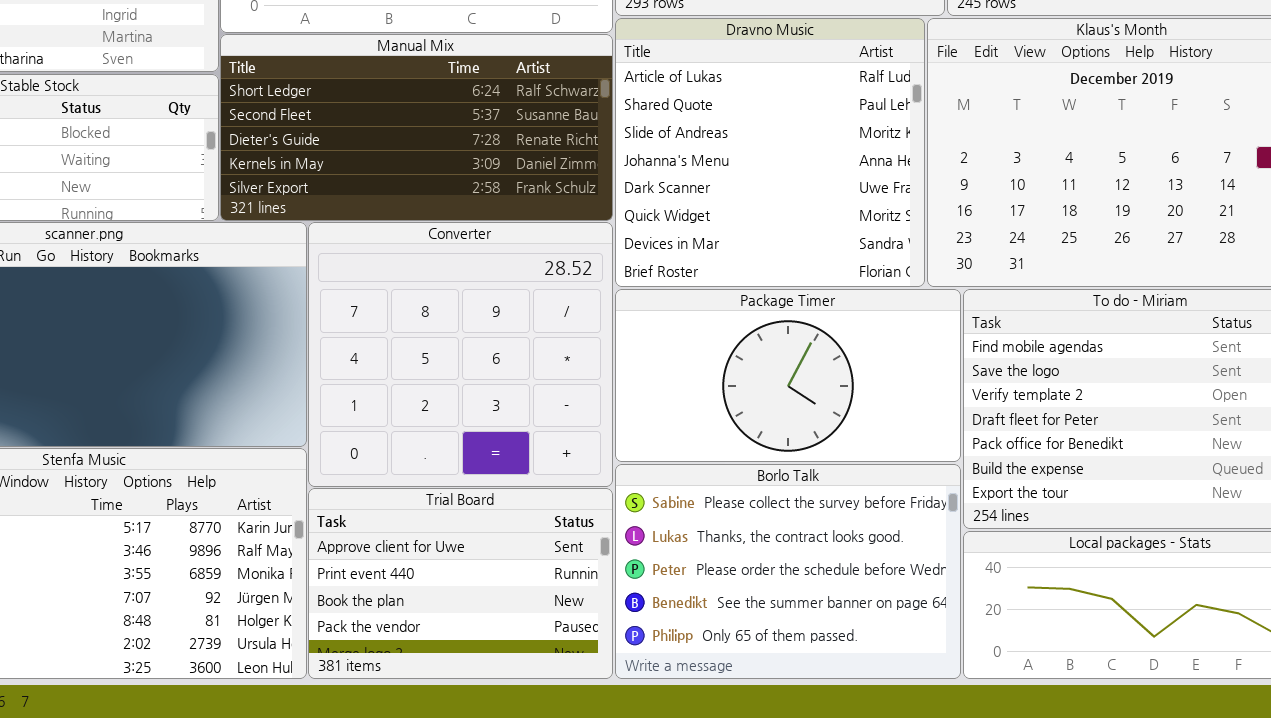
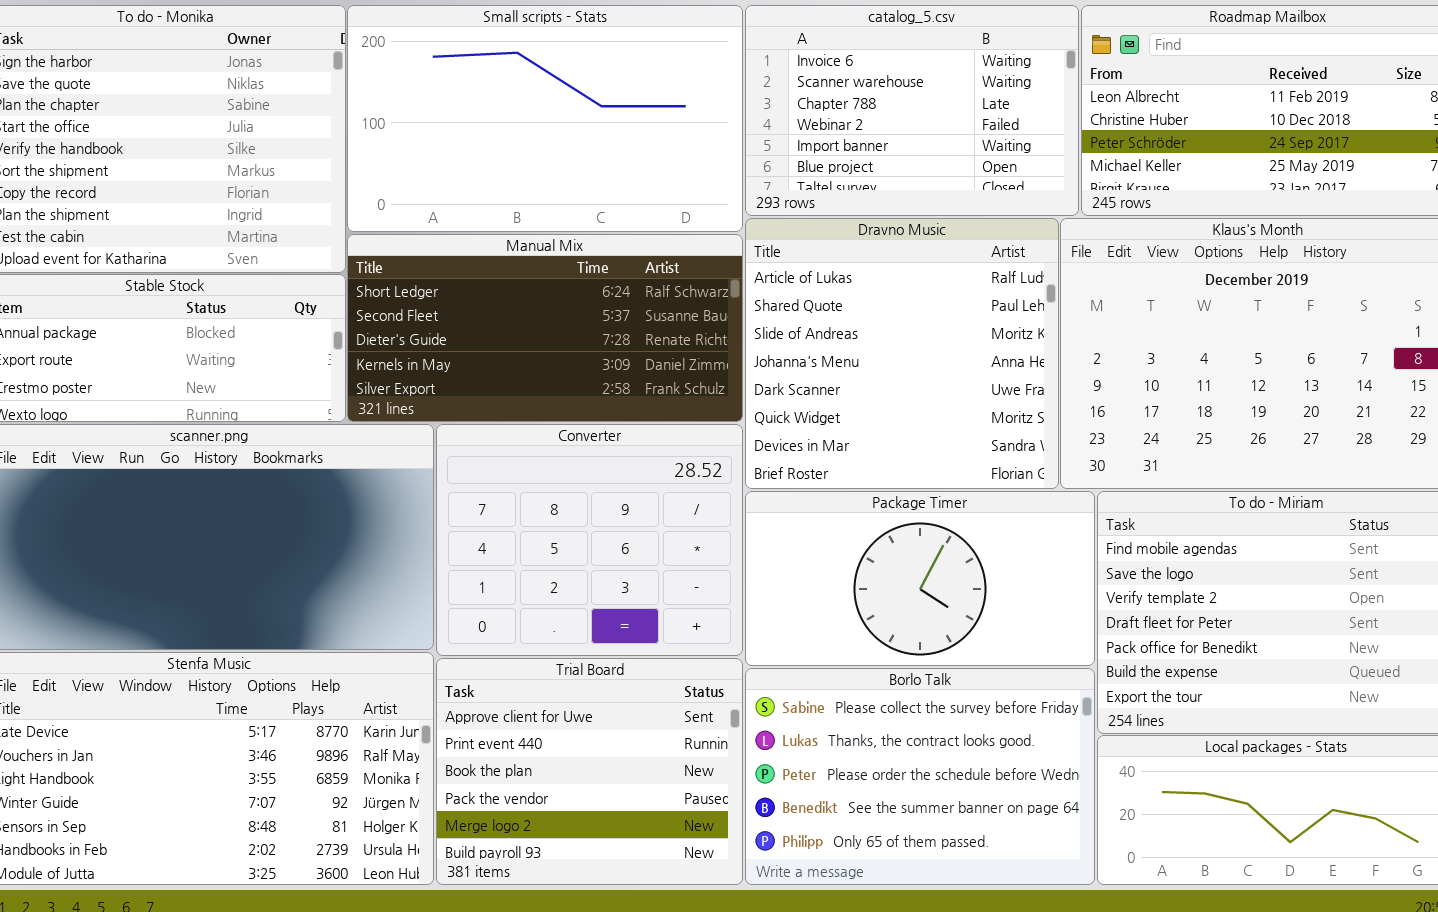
Converter: [308,222,613,487] -> [436,424,743,656], resized
Trial Board: [308,488,613,679] -> [436,658,743,885], resized

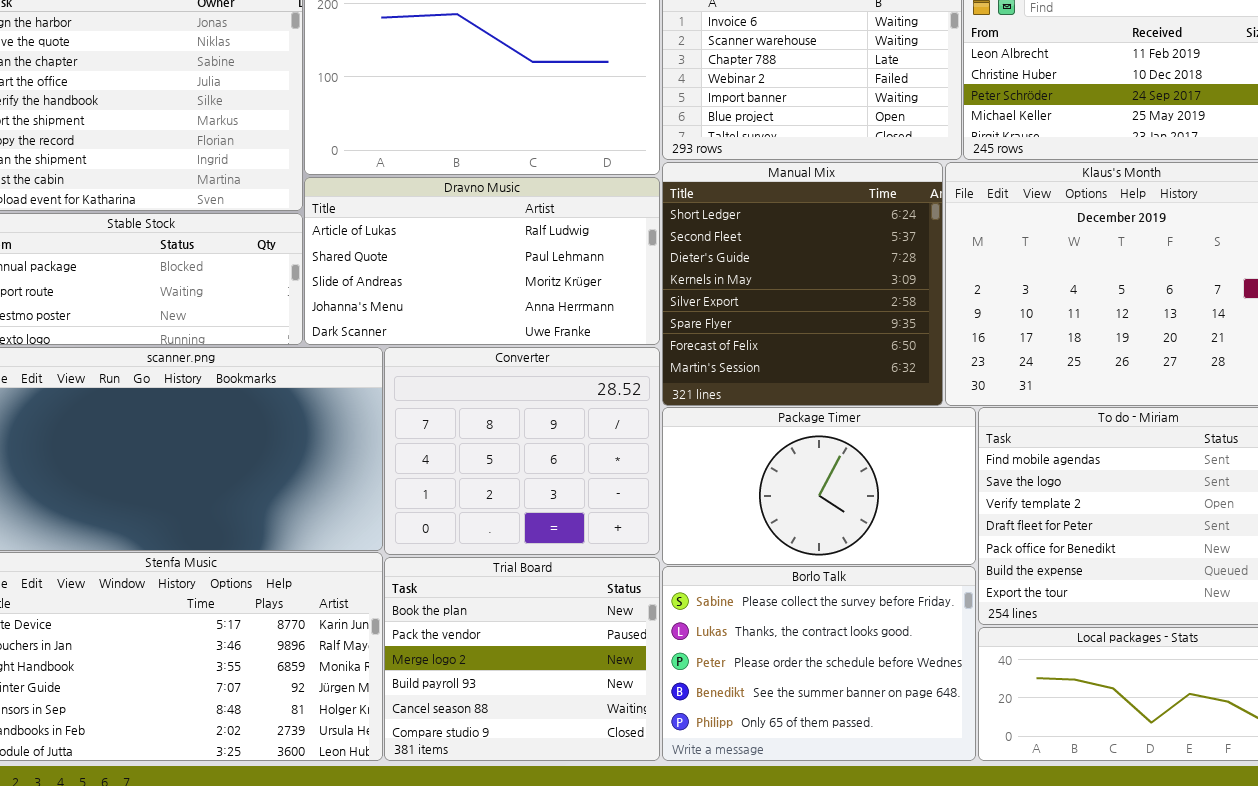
Dravno Music: [745,218,1059,489] -> [304,177,660,345], moved, resized
Manual Mix: [347,234,743,422] -> [662,162,943,406], moved, resized
Trial Board: [436,658,743,885] -> [384,557,660,761], scrolled down 2 rows

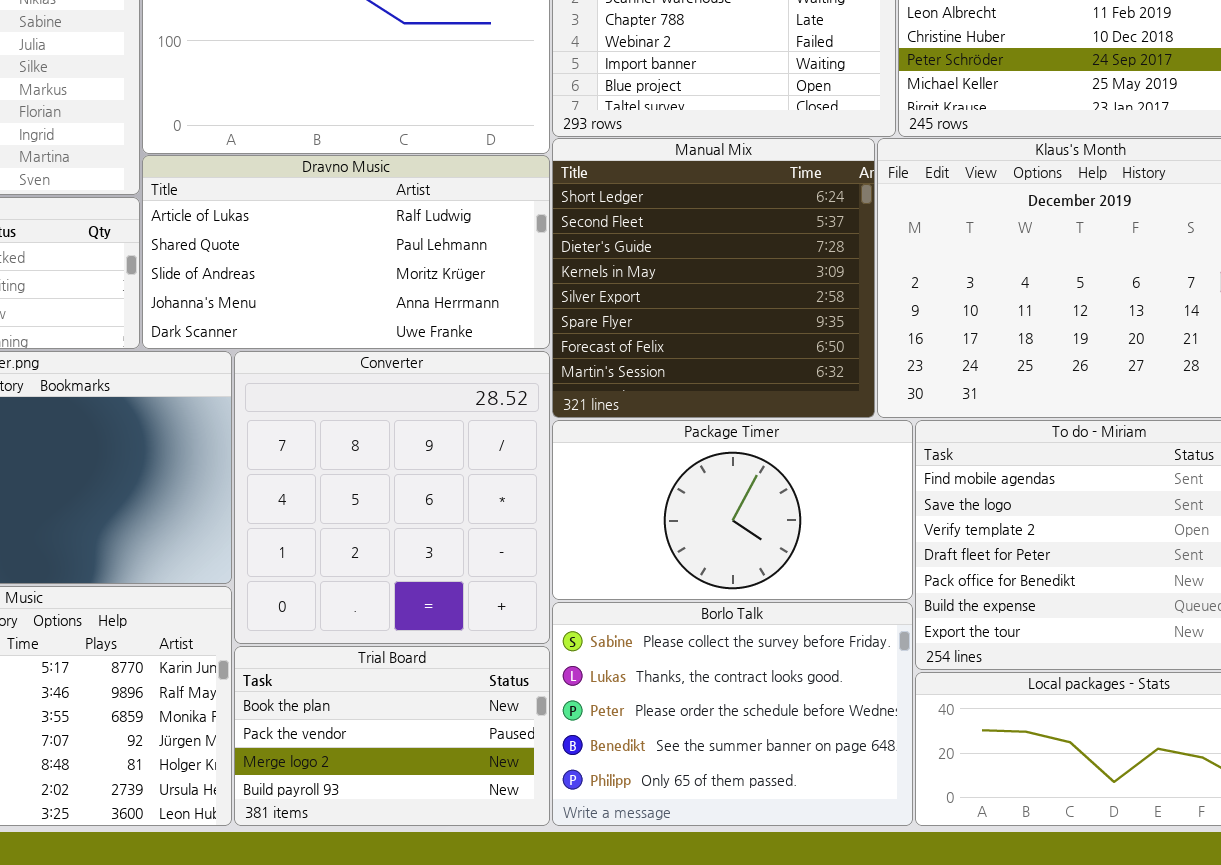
Converter: [384,347,660,555] -> [234,351,550,644], resized
Trial Board: [384,557,660,761] -> [234,646,550,826], resized

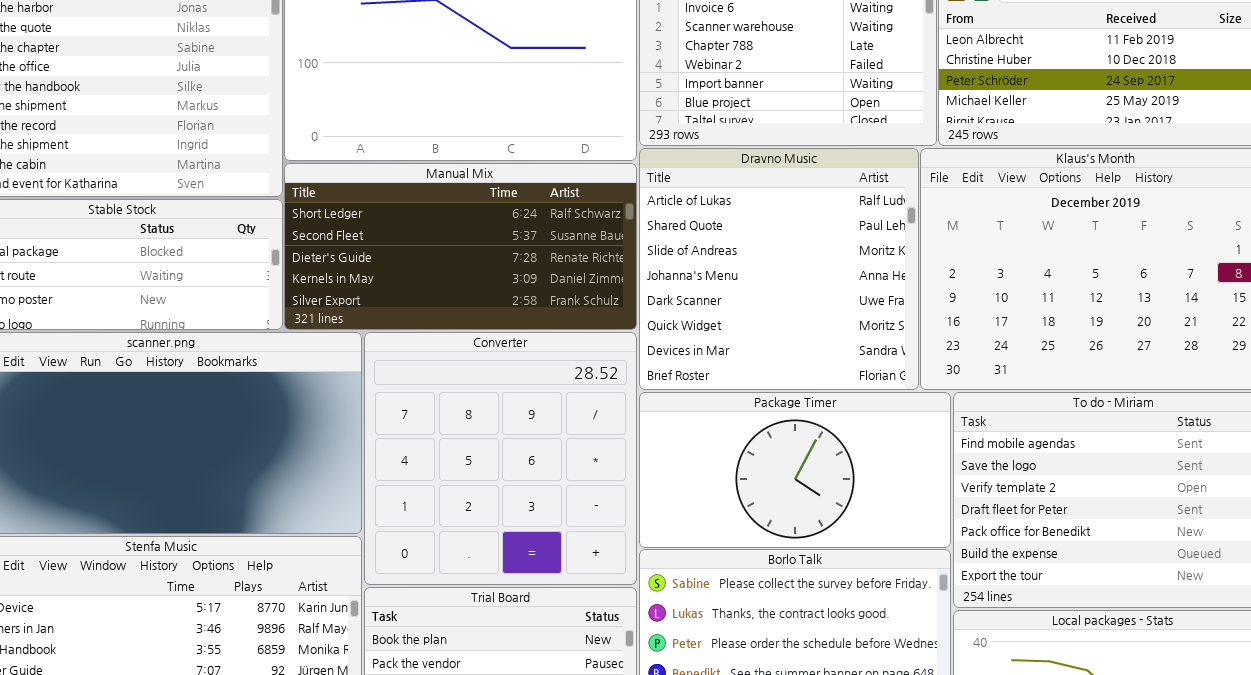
Manual Mix: [552,138,875,418] -> [284,163,637,330], moved, resized
Dravno Music: [142,155,550,349] -> [639,148,919,390], moved, resized

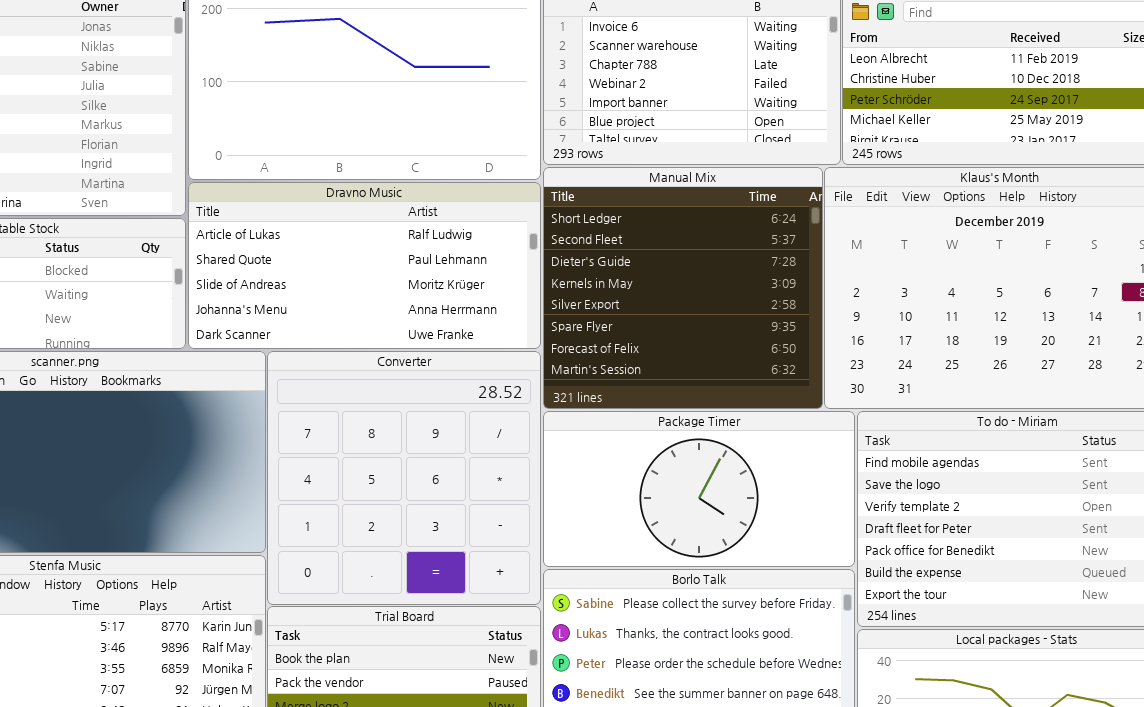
Dravno Music: [639,148,919,390] -> [188,182,541,349], moved, resized
Manual Mix: [284,163,637,330] -> [543,167,823,409], moved, resized

